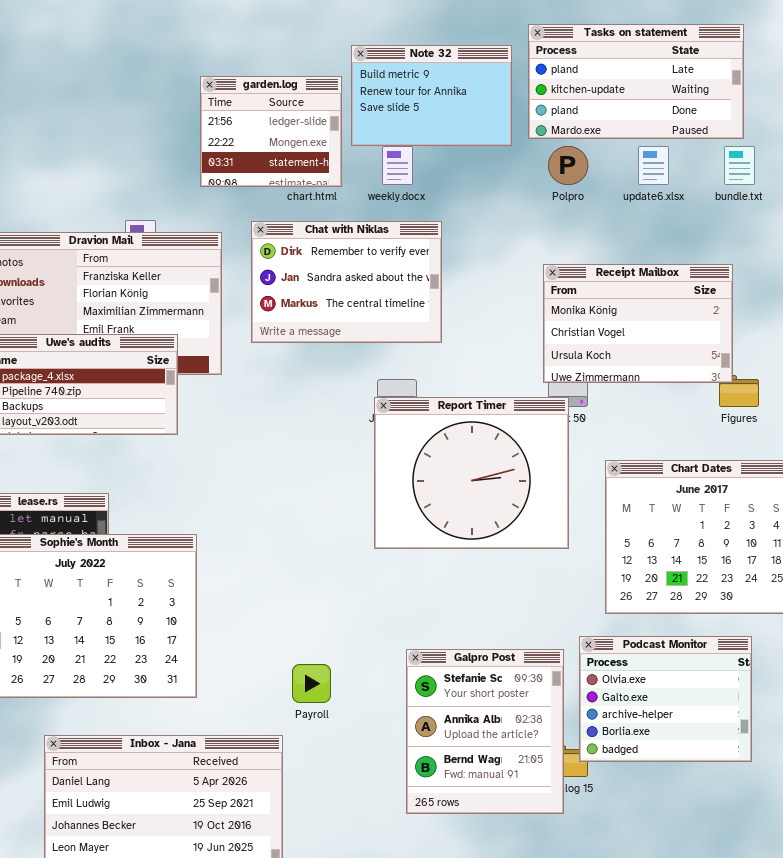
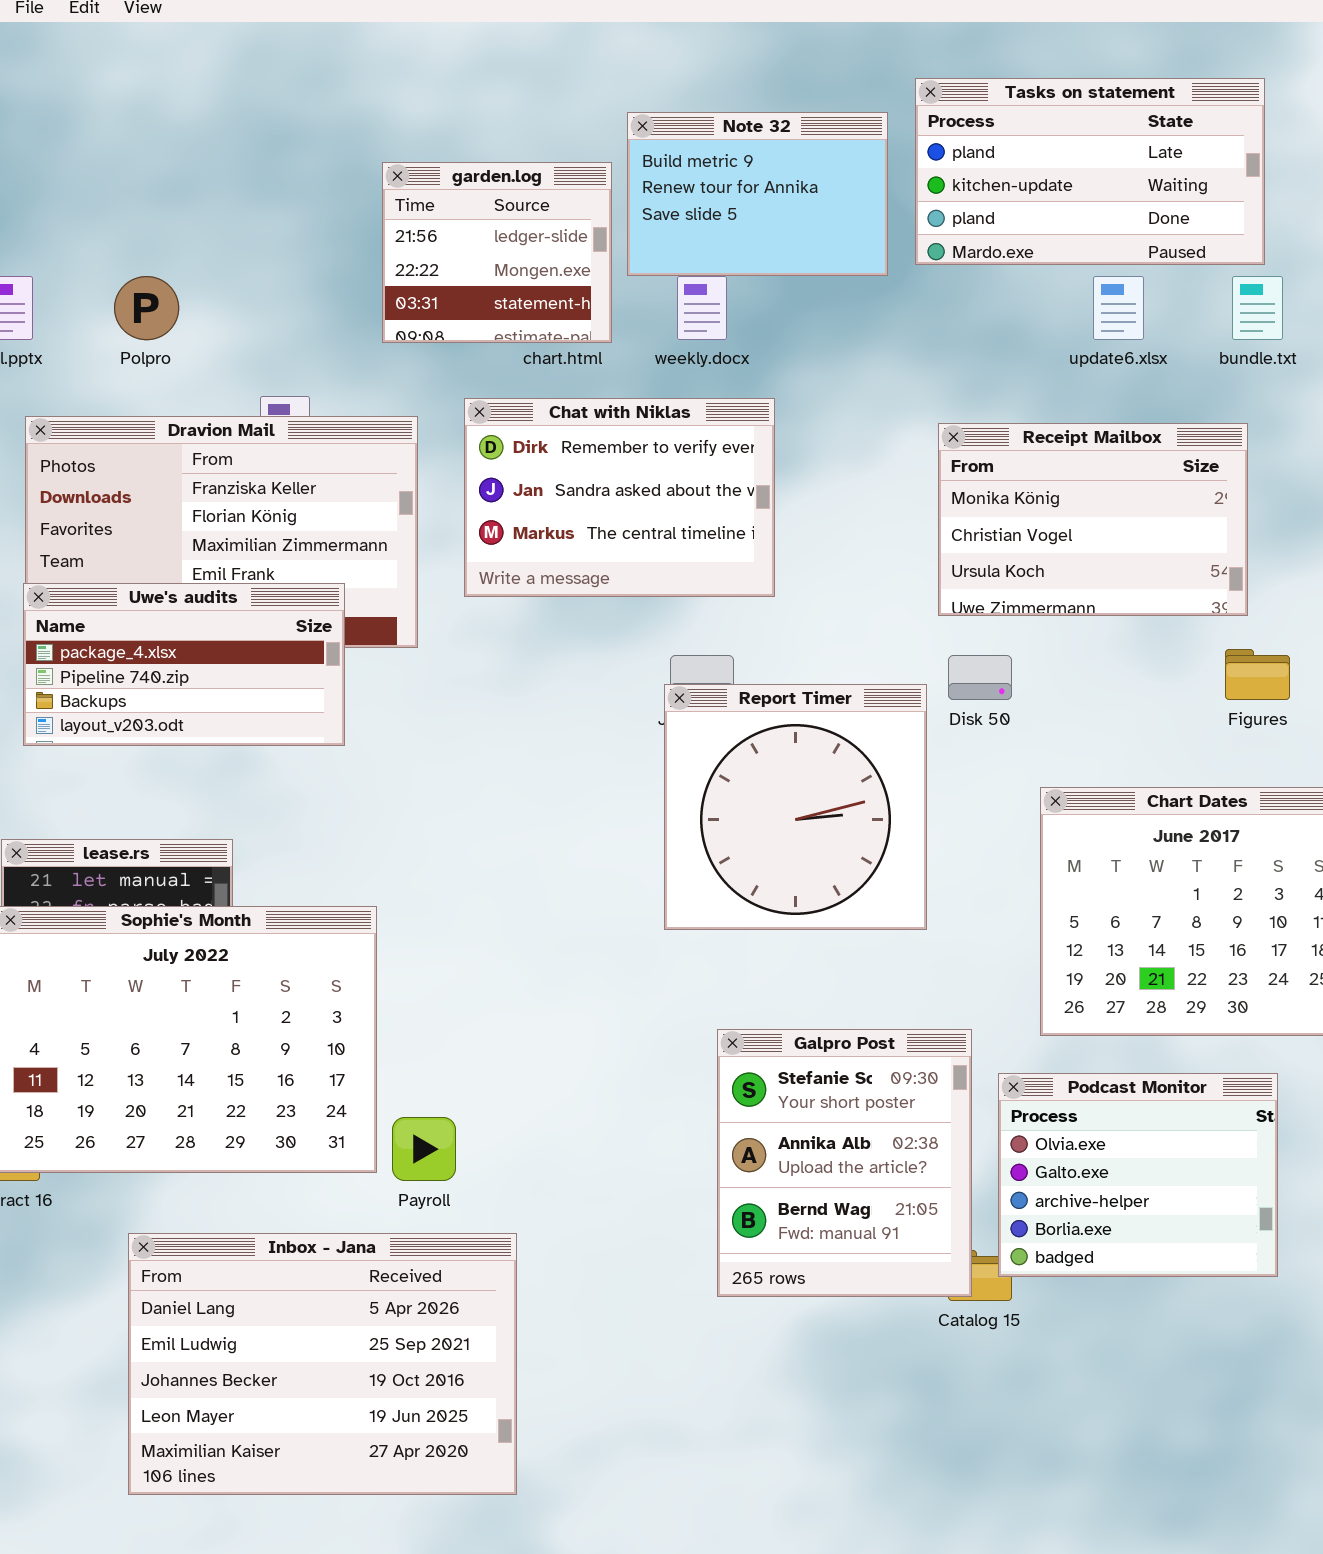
Polpro: [548,146,588,185] -> [114,276,179,340], moved
Receipt Mailbox: [543,264,733,383] -> [938,423,1248,616], moved
Report Timer: [374,397,569,549] -> [664,684,927,930], resized
Galpro Post: [406,649,564,814] -> [717,1029,972,1297], moved
Payroll: [292,664,331,703] -> [392,1117,456,1181], moved

